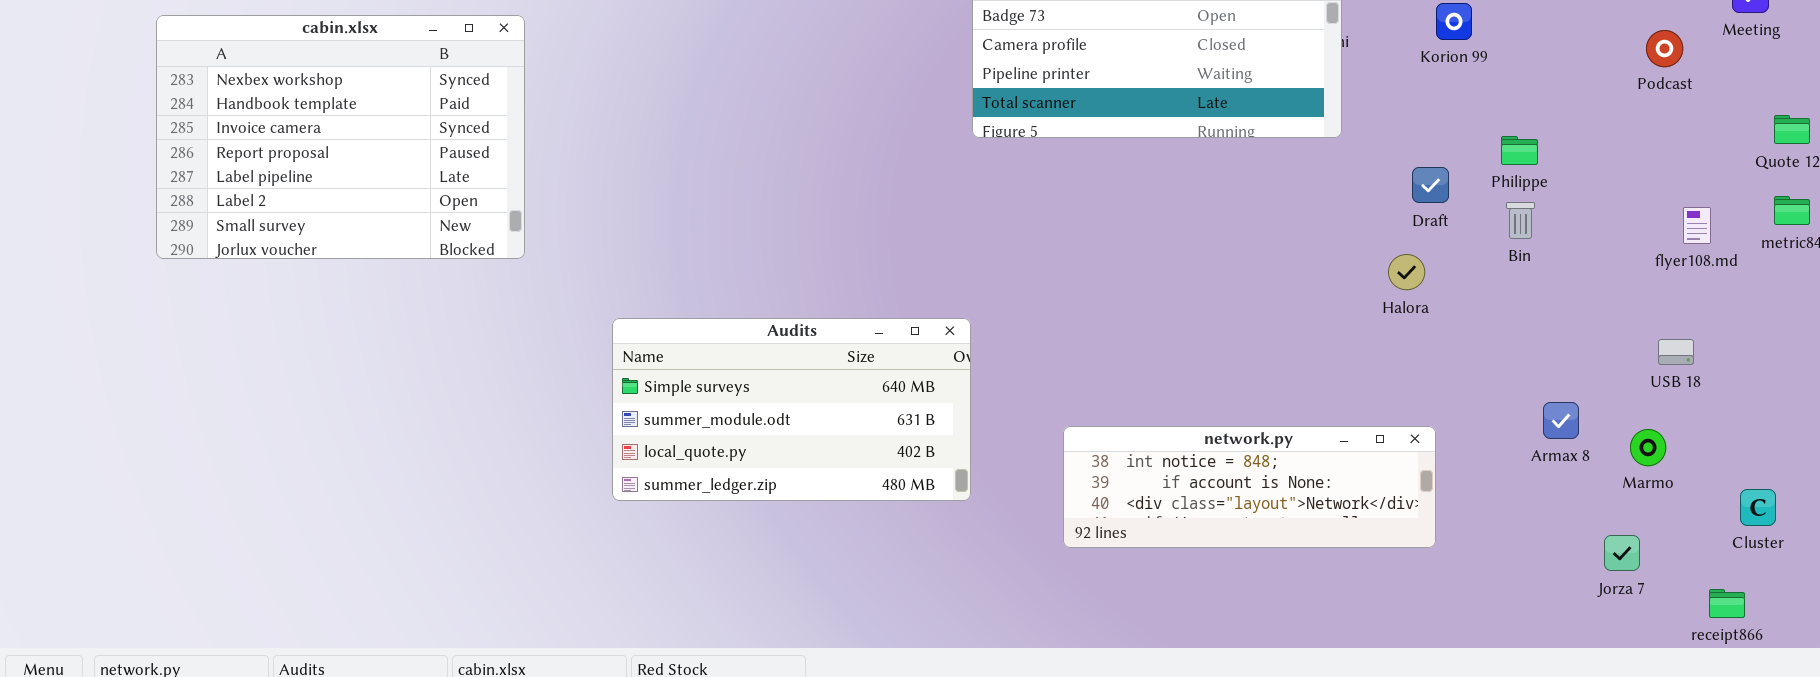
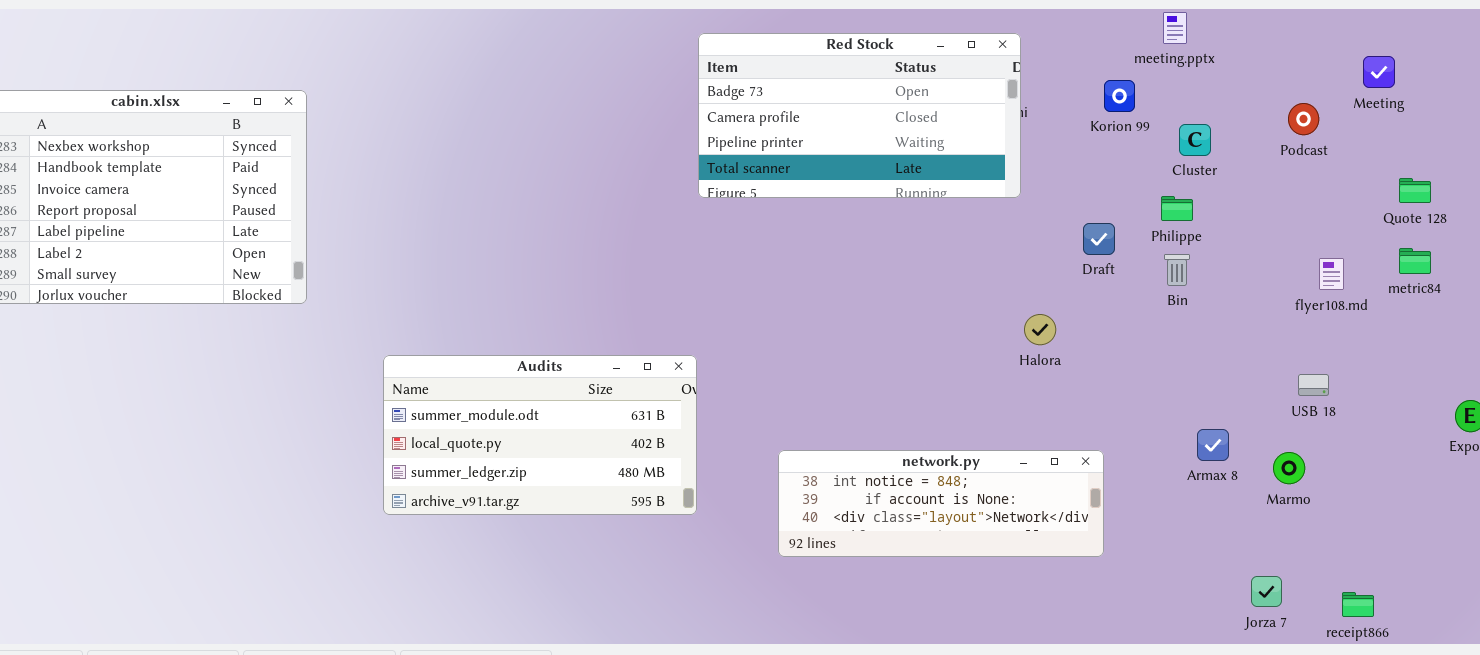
Halora: [1388,254,1425,290] -> [1024,314,1056,345], moved
Audits: [612,318,971,501] -> [383,355,697,515], scrolled down 1 row
Cluster: [1740,489,1776,526] -> [1179,124,1211,156], moved
Jorza 7: [1604,535,1640,571] -> [1251,576,1282,607], moved

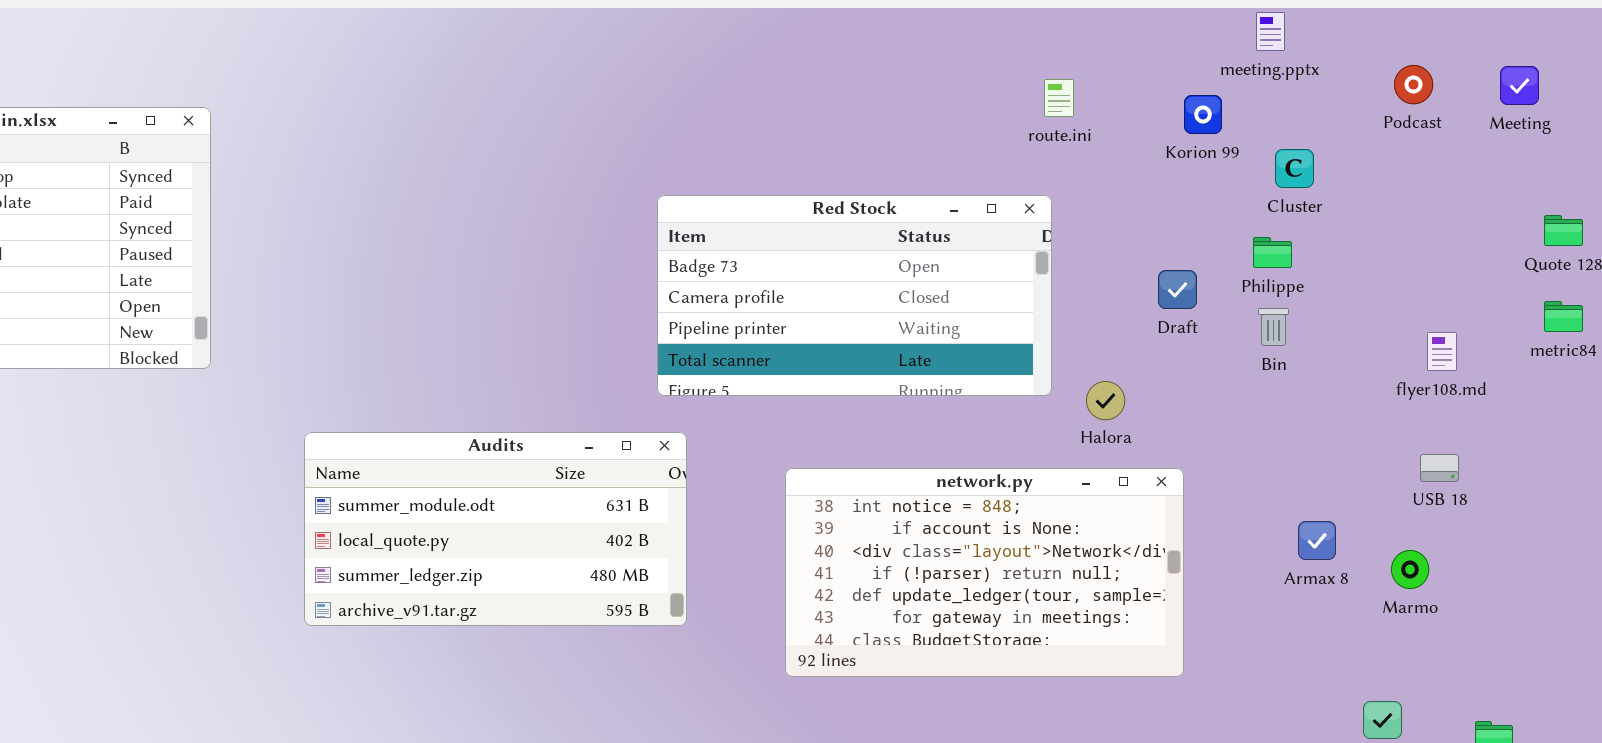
Red Stock: [698,33,1021,198] -> [657,195,1052,396], moved
Podcast: [1288,103,1319,135] -> [1394,65,1433,104], moved
flyer108.md: [1319,258,1344,290] -> [1427,332,1457,371], moved
network.py: [778,450,1104,557] -> [785,468,1184,677], resized

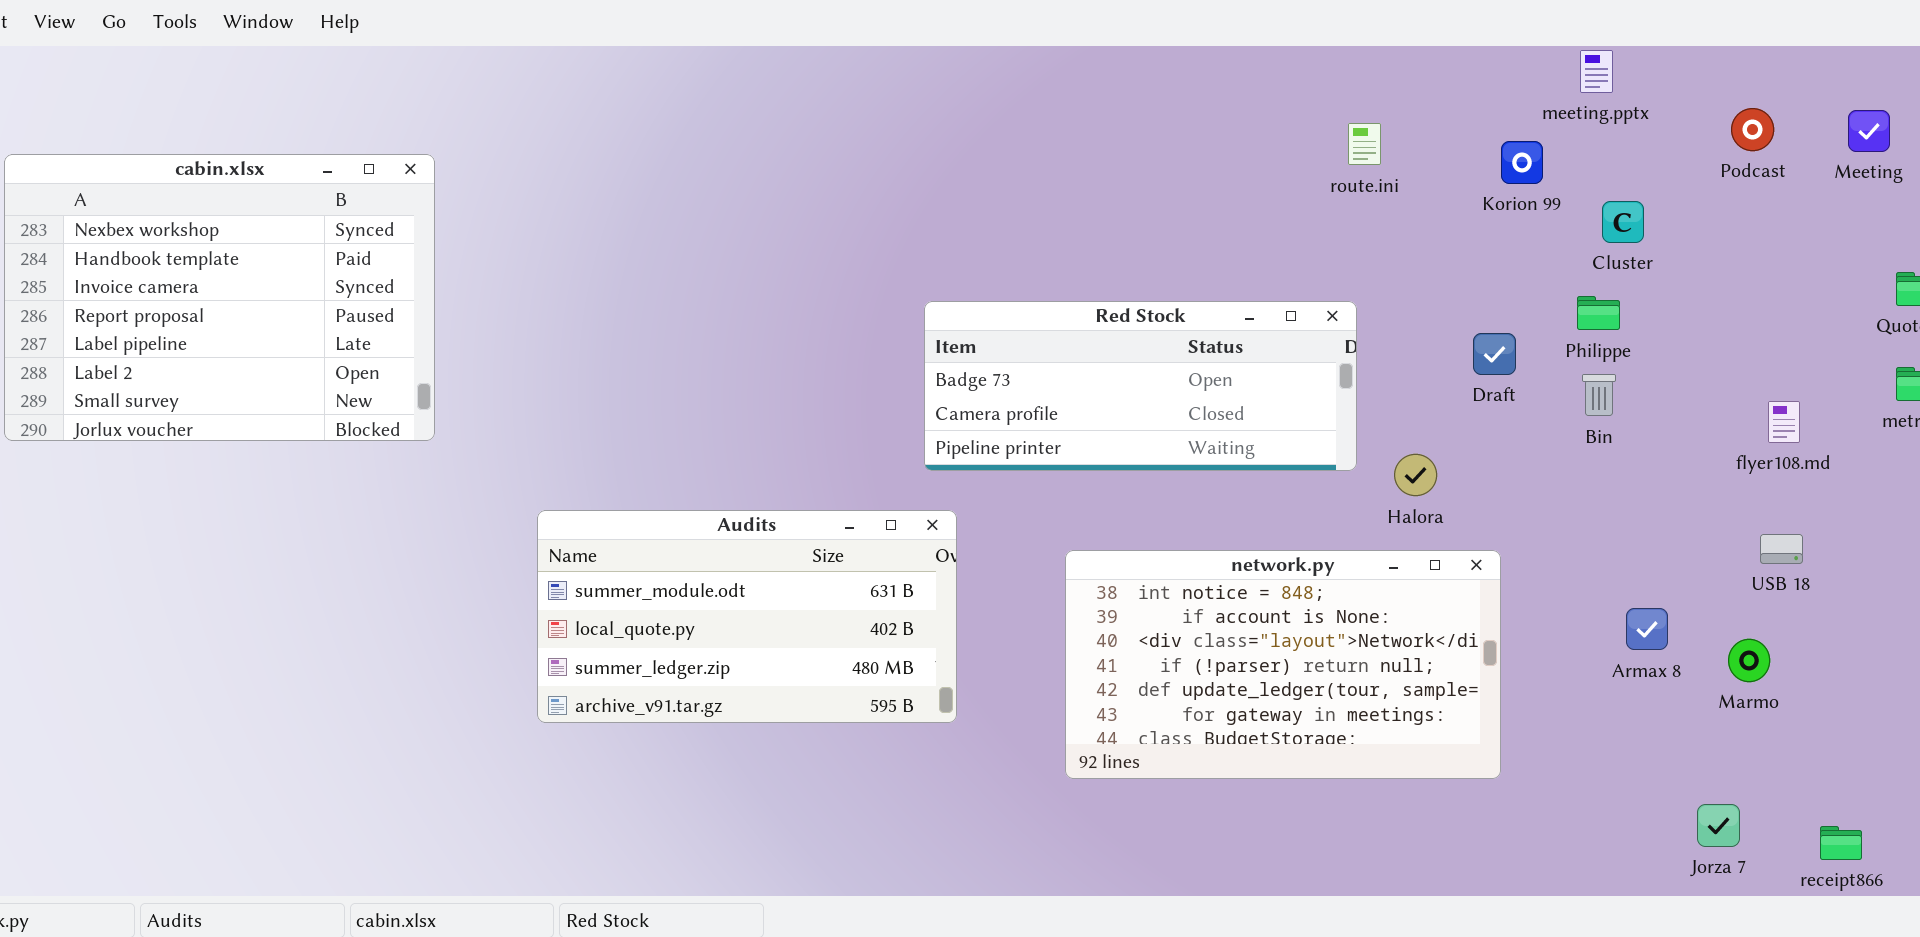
Red Stock: [657,195,1052,396] -> [924,301,1357,471], resized

